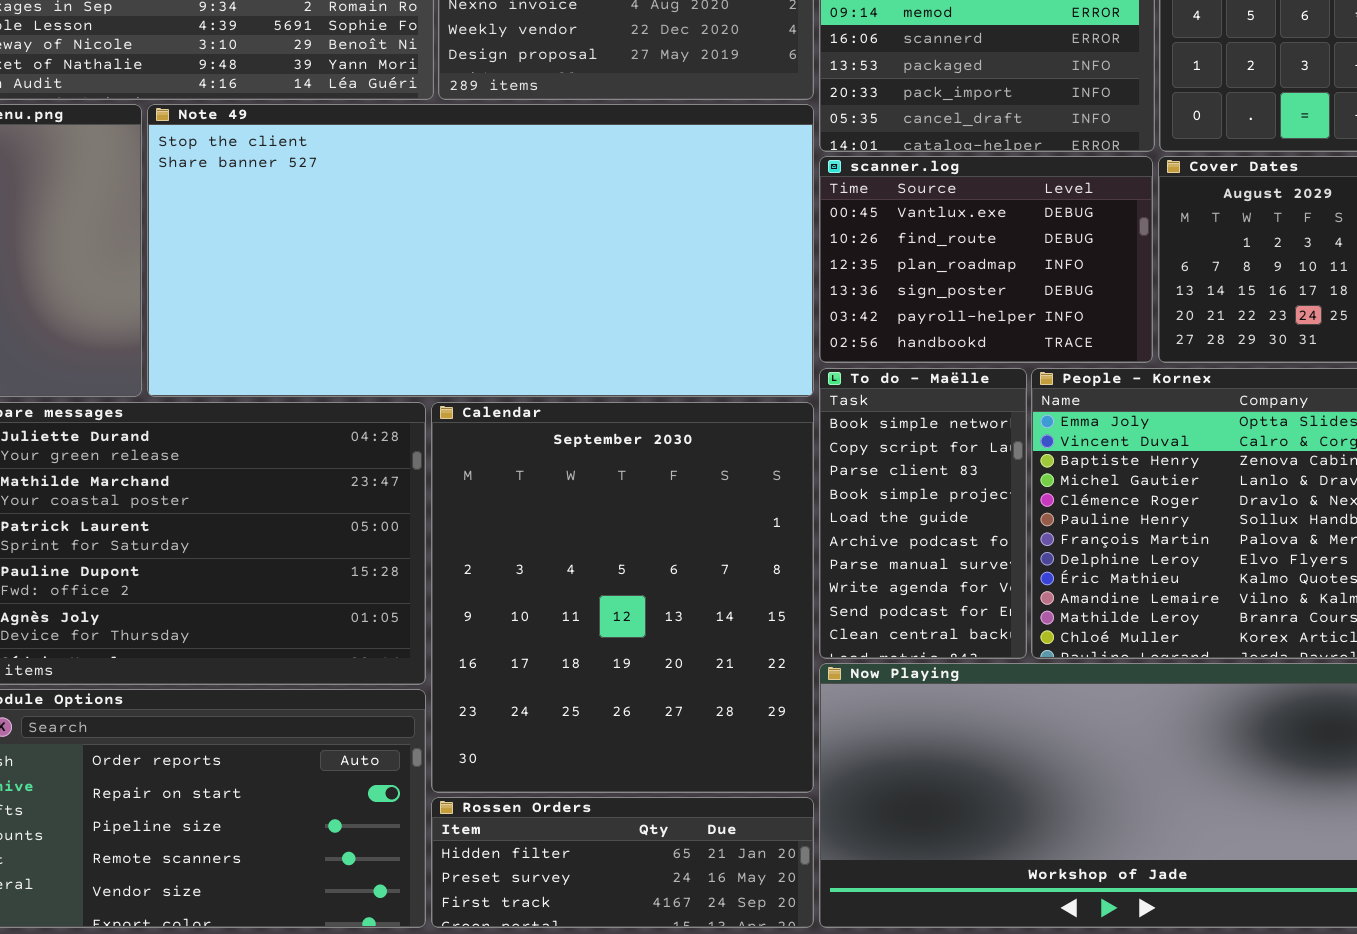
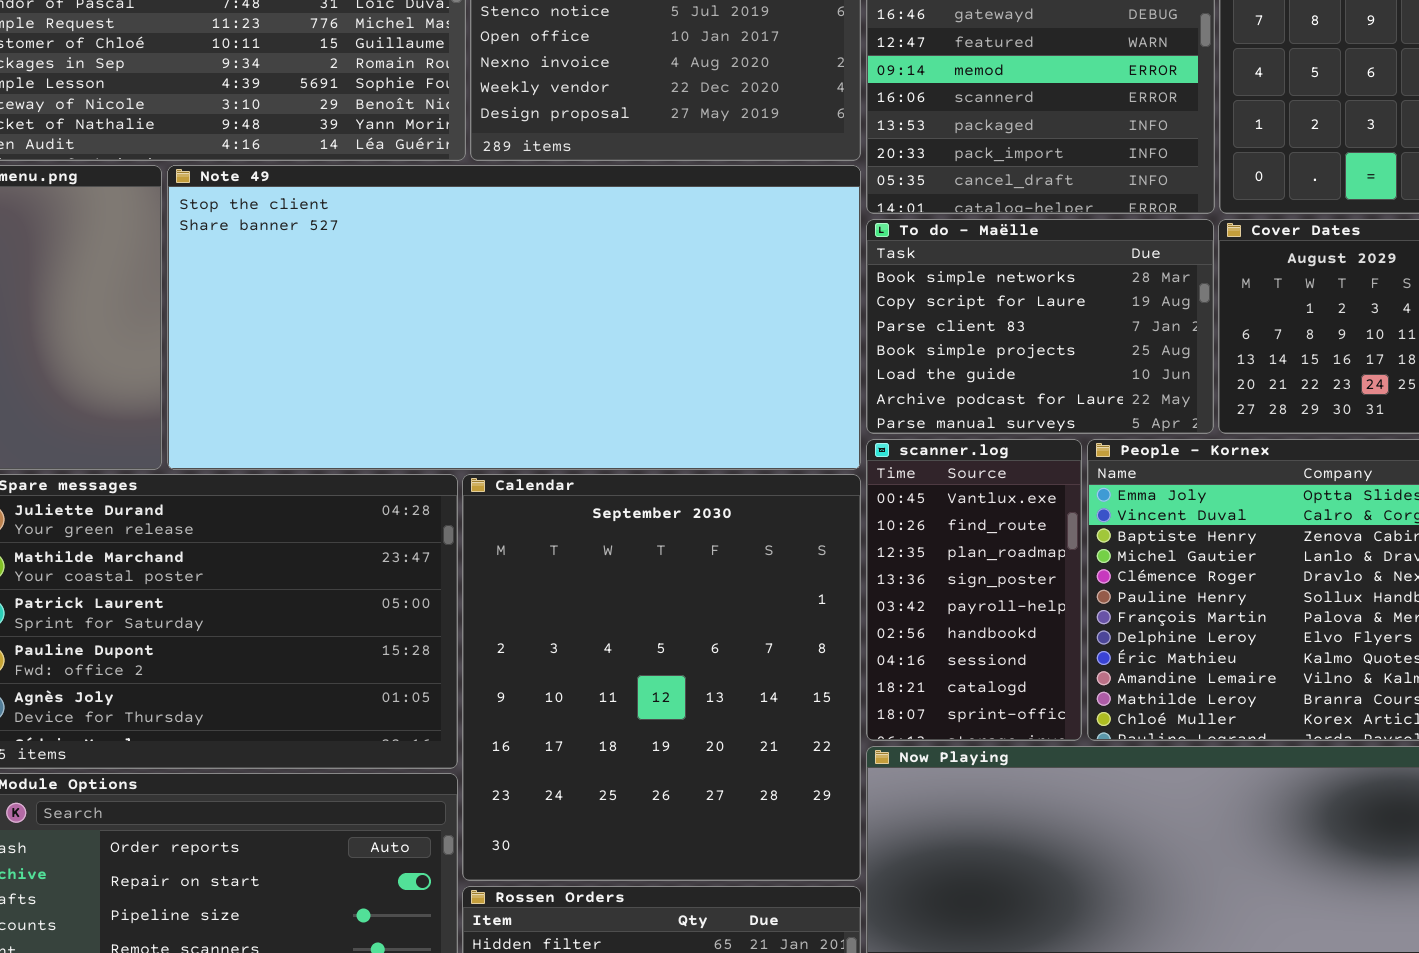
scanner.log: [819,156,1153,363] -> [866,439,1082,741], moved, resized
To do - Maëlle: [819,368,1027,659] -> [866,219,1214,434], moved, resized

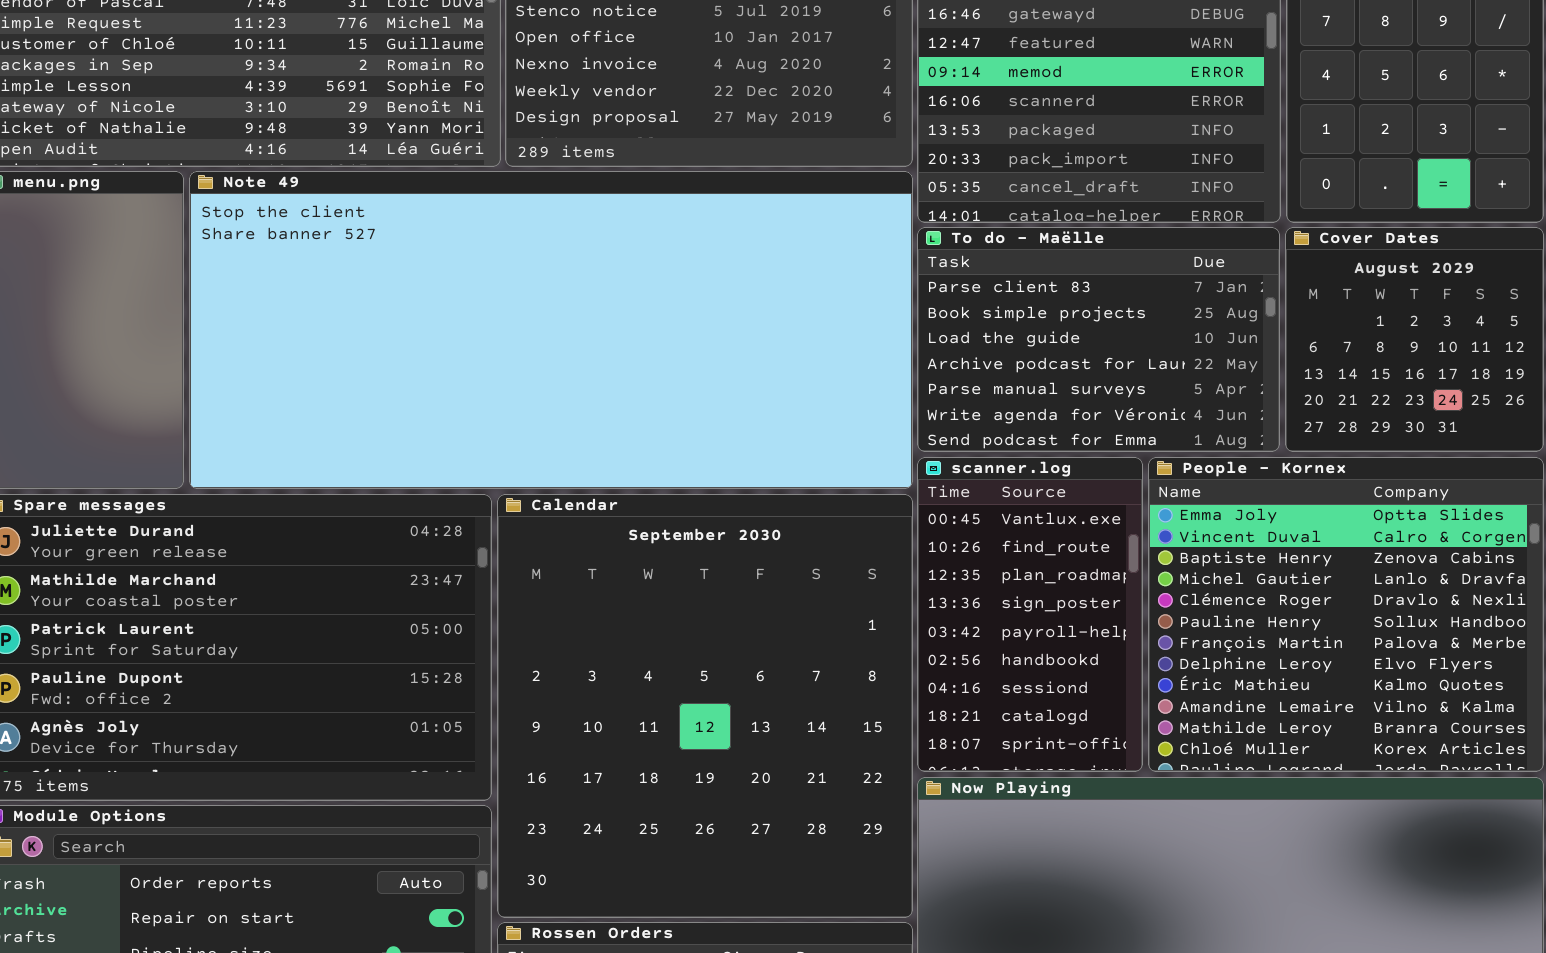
To do - Maëlle: [866,219,1214,434] -> [917,227,1280,452], scrolled down 2 rows

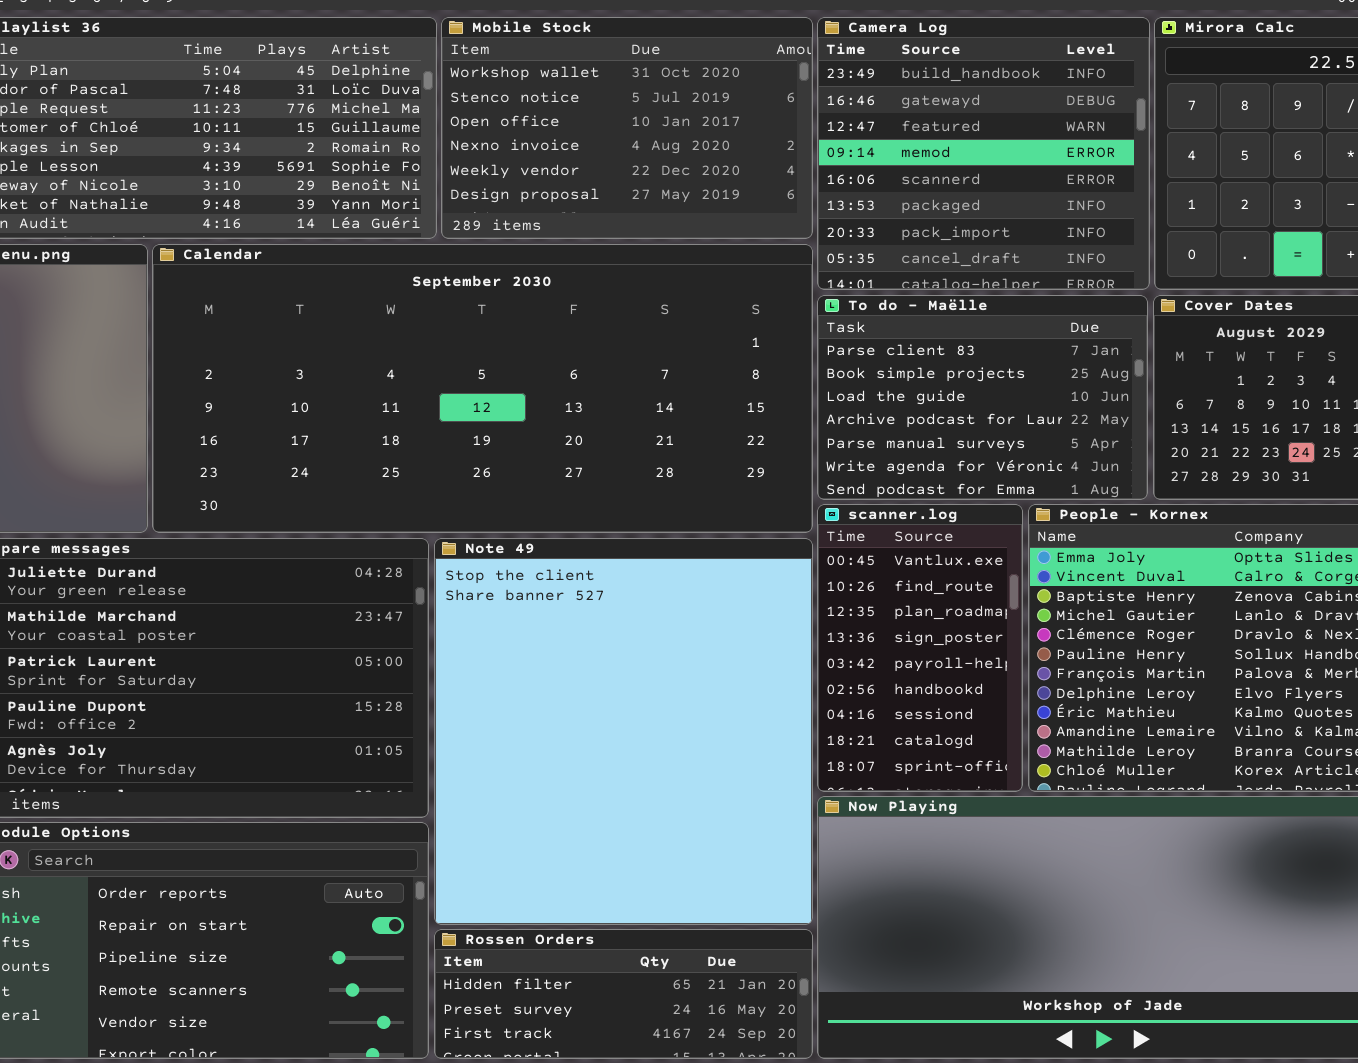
Note 49: [189,171,913,489] -> [434,538,813,925], moved, resized
Calendar: [497,494,913,918] -> [152,244,813,533], moved, resized

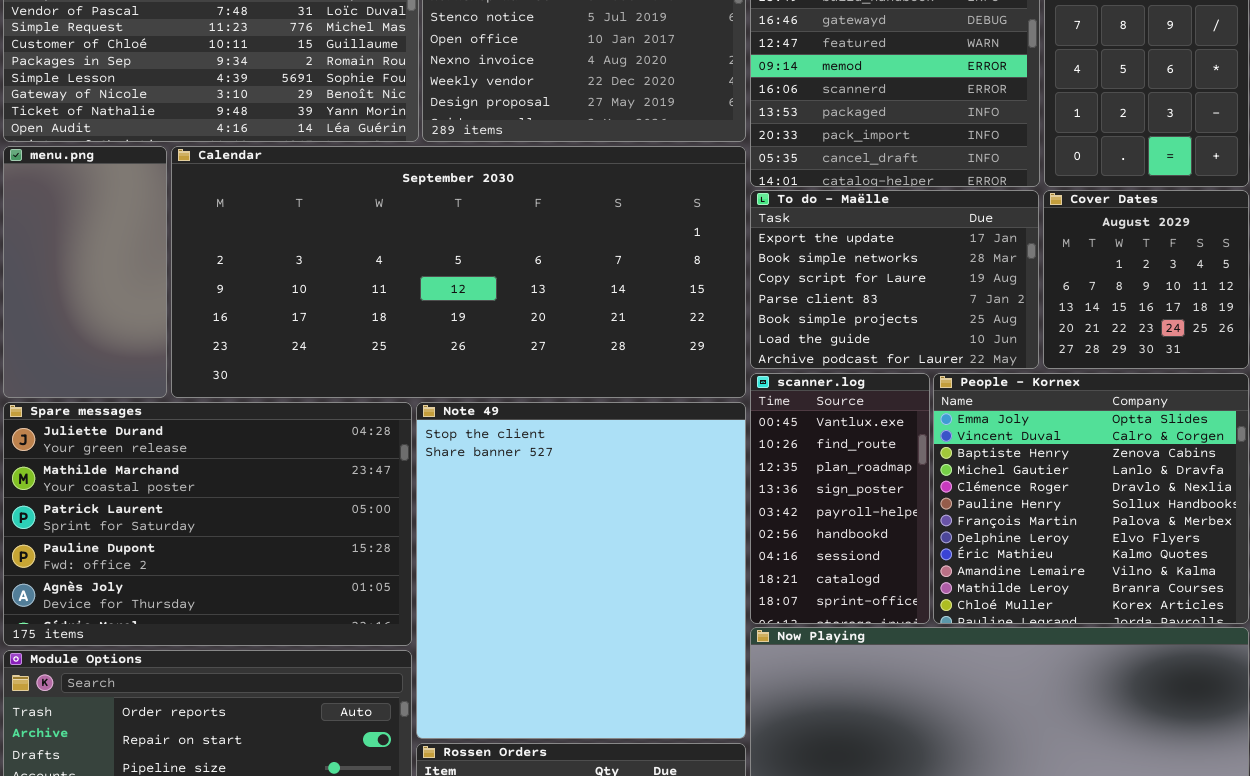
To do - Maëlle: [817,295,1148,500] -> [750,190,1039,369], scrolled up 3 rows

